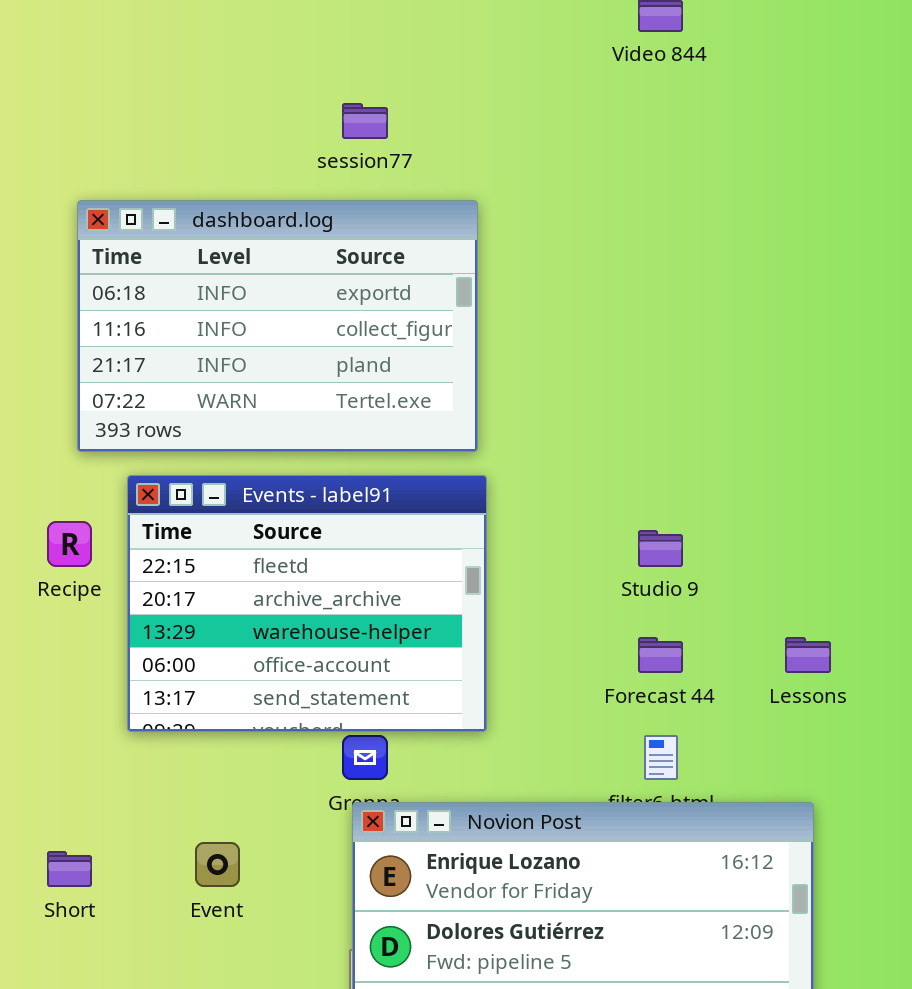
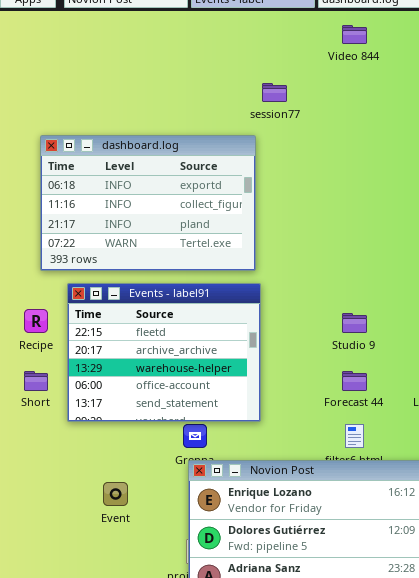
session77: [342,103,388,139] -> [262,83,287,102], moved
Short: [47,851,92,887] -> [24,371,48,391], moved

